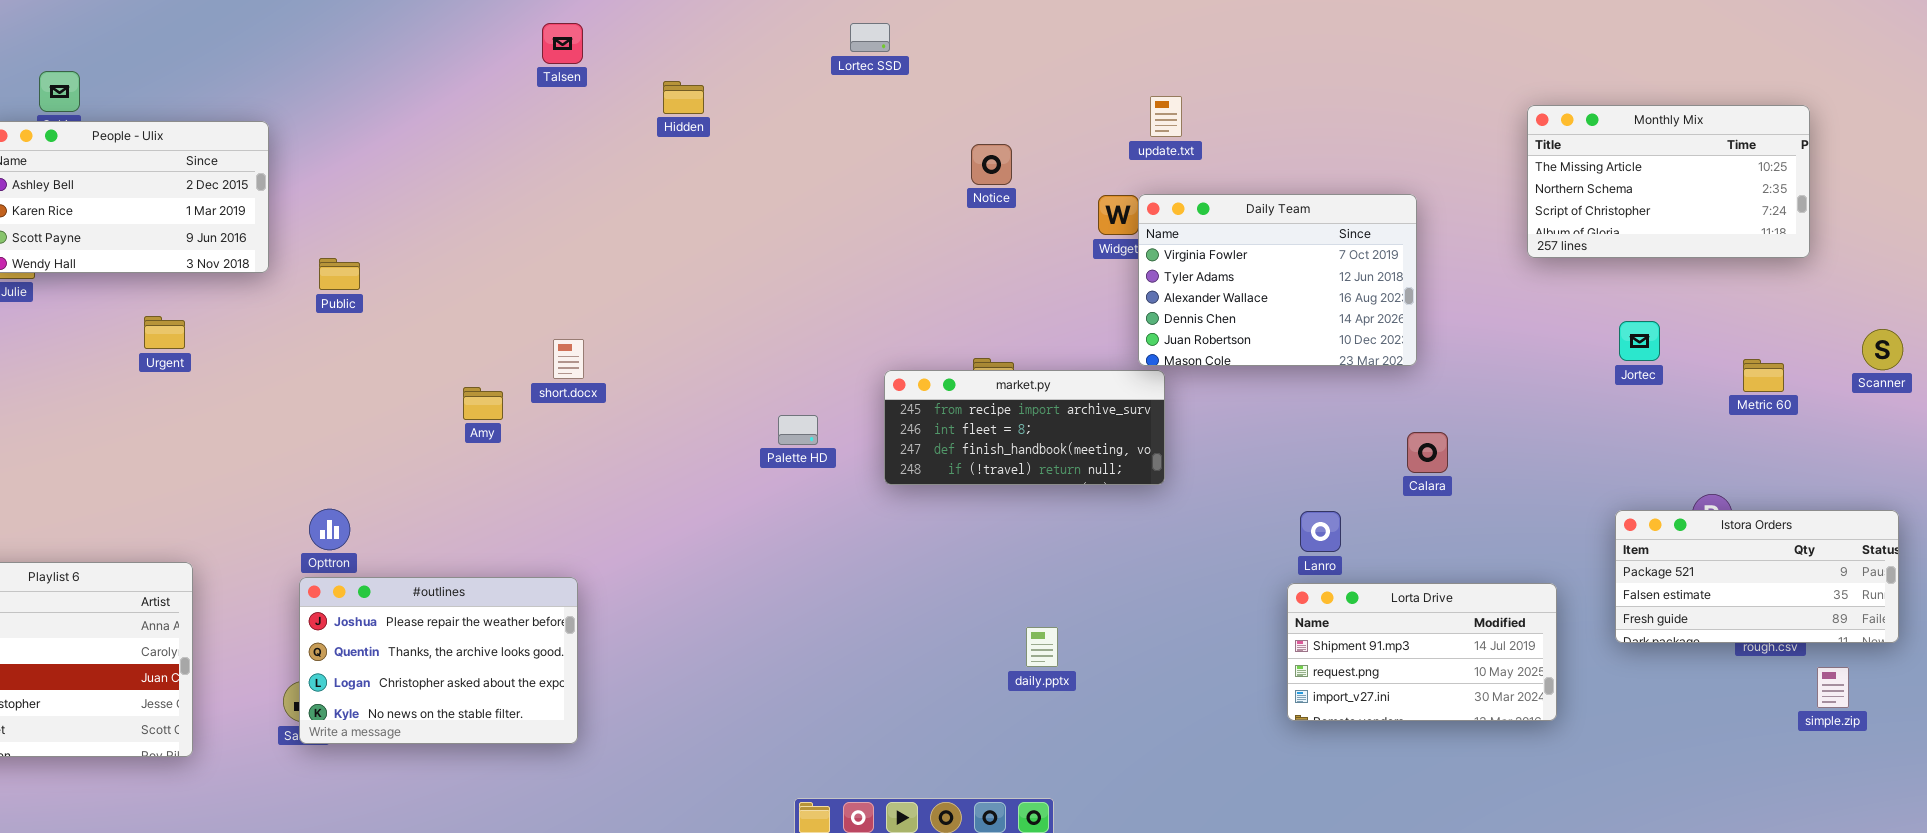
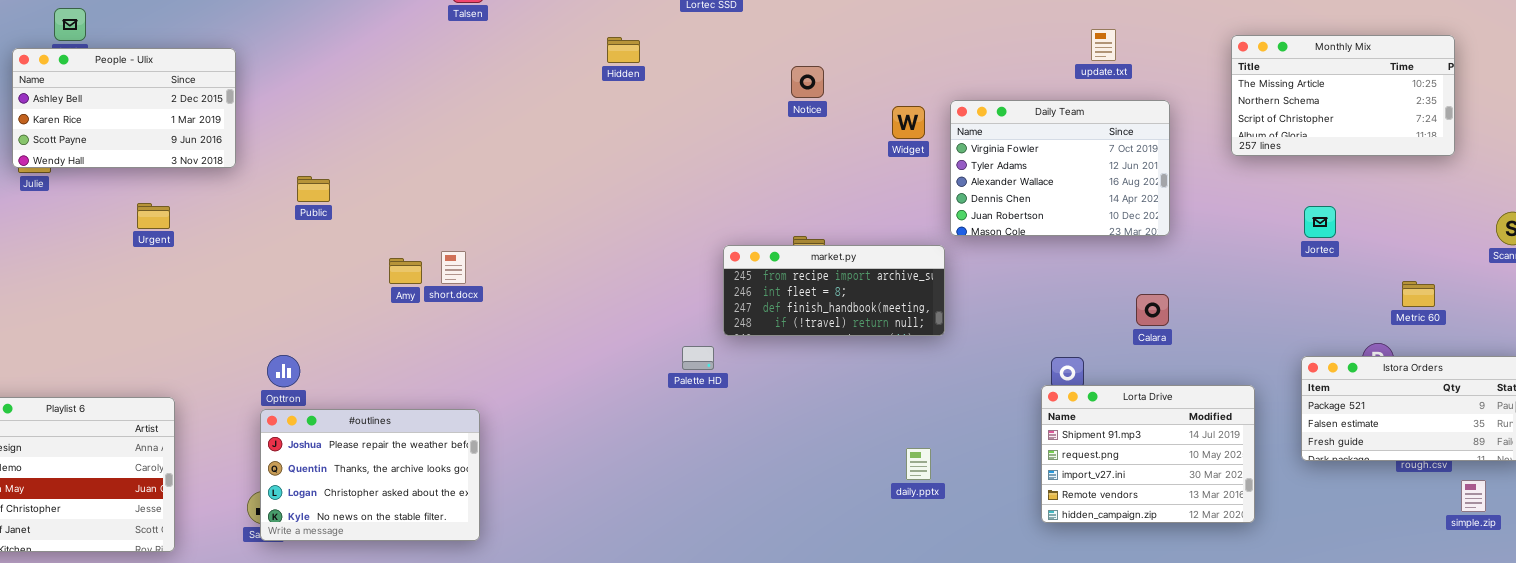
Hidden: [663,81,704,114] -> [607,37,640,63], moved
update.txt: [1150,96,1182,137] -> [1091,29,1116,61], moved
Daily Team: [1138,194,1417,366] -> [950,100,1170,236], moved
Public: [319,258,360,290] -> [297,176,330,202], moved
short.docx: [553,339,584,379] -> [441,251,466,284], moved
Metric 60: [1743,359,1784,392] -> [1402,281,1435,307], moved
Palette HD: [778,415,818,445] -> [682,346,714,370], moved
Lorta Drive: [1287,583,1557,721] -> [1041,385,1255,523], resized
daily.pptx: [1026,627,1058,667] -> [906,448,931,480], moved

